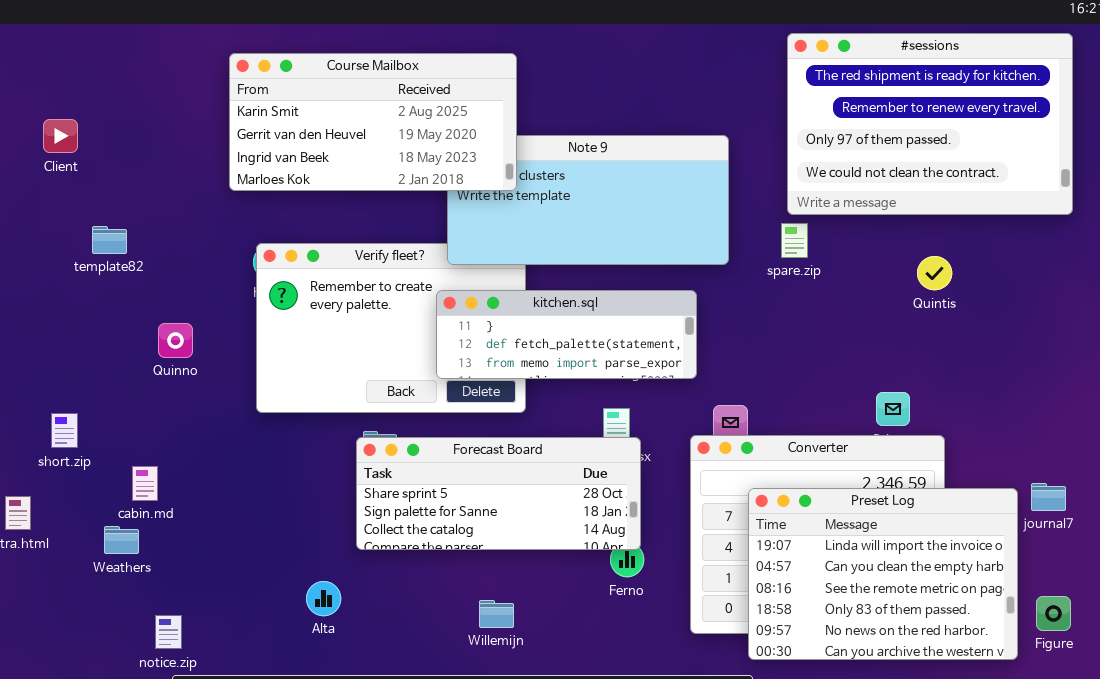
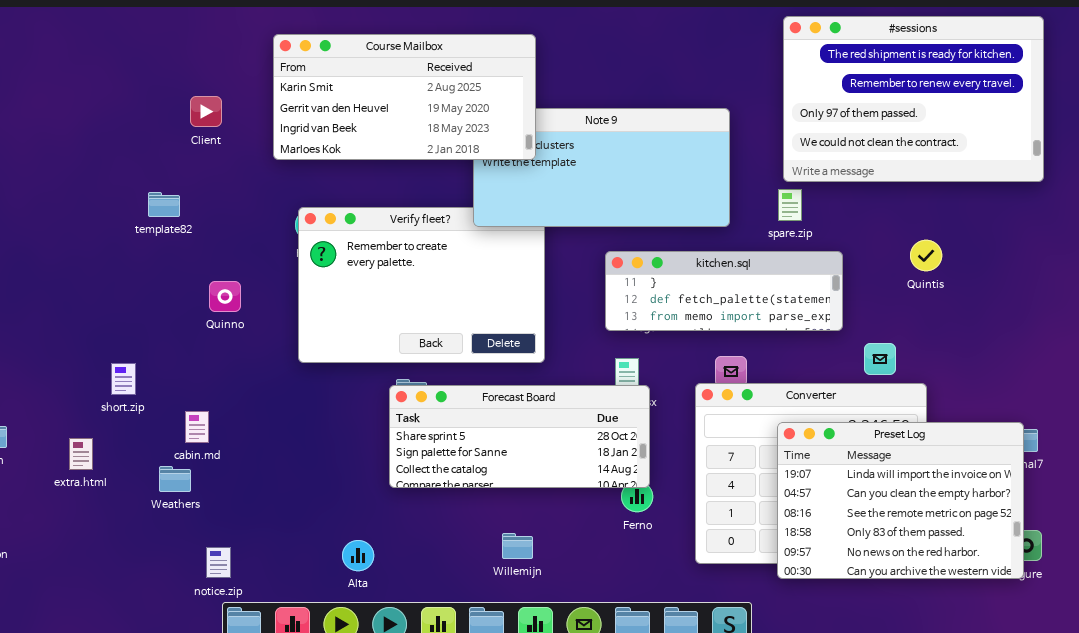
Client: [43,119,78,153] -> [190,96,222,127], moved
Quintis: [917,256,952,290] -> [910,240,942,271], moved
kitchen.sql: [436,290,697,379] -> [605,251,843,331], moved
Preset Log: [748,488,1018,660] -> [777,422,1024,579], moved
Alta: [306,581,341,616] -> [342,540,374,571], moved

